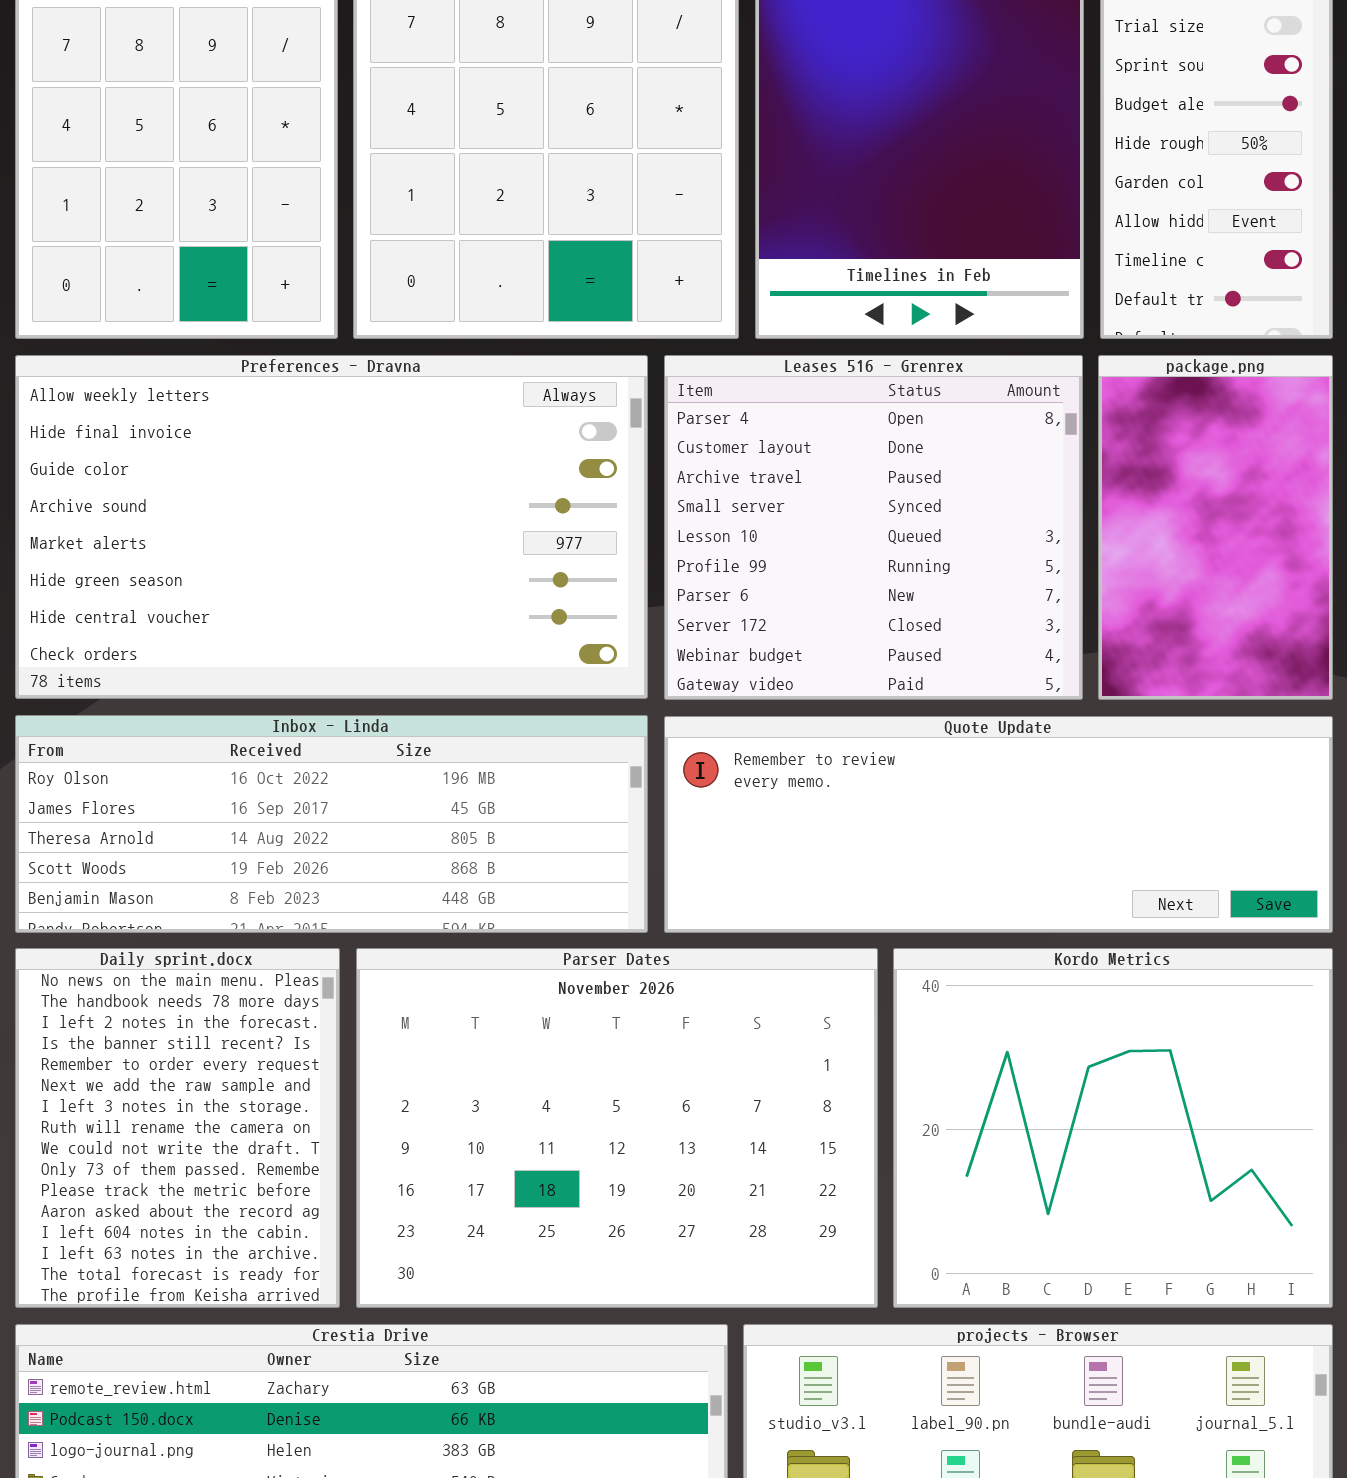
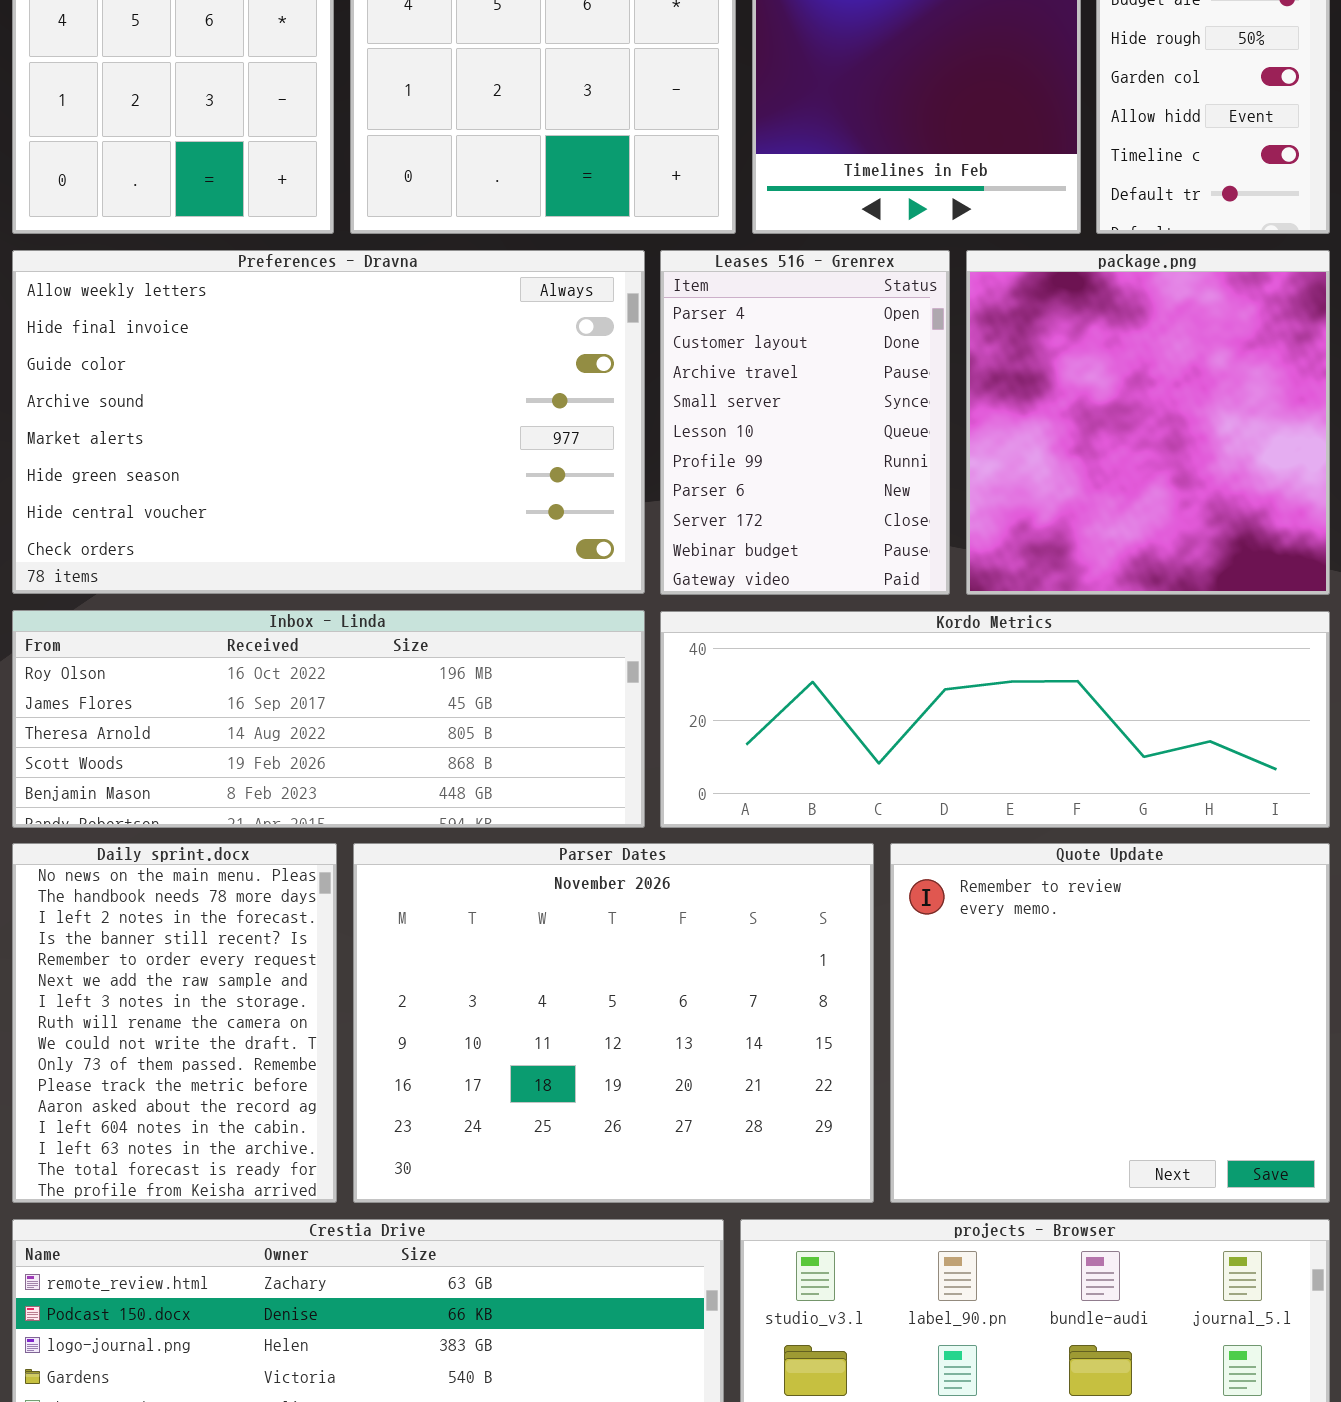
Leases 516 - Grenrex: [664,355,1083,700] -> [660,250,950,595], resized
package.png: [1098,355,1333,700] -> [966,250,1330,595], resized
Quote Update: [664,716,1333,933] -> [890,843,1330,1203], moved, resized
Kordo Metrics: [893,948,1333,1308] -> [660,611,1330,828], moved, resized

